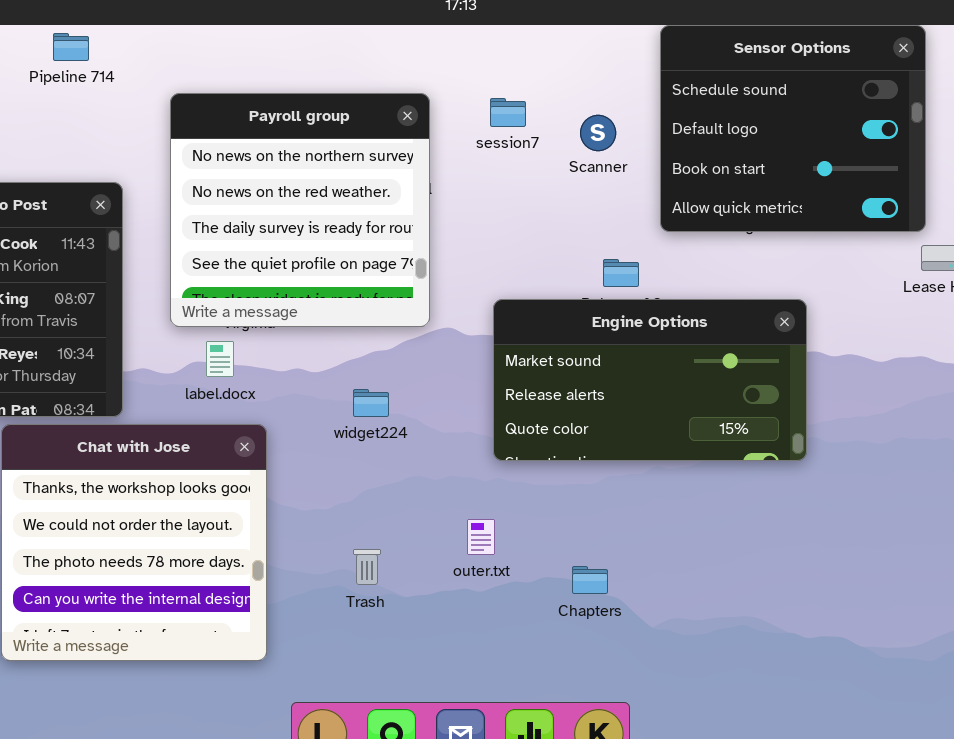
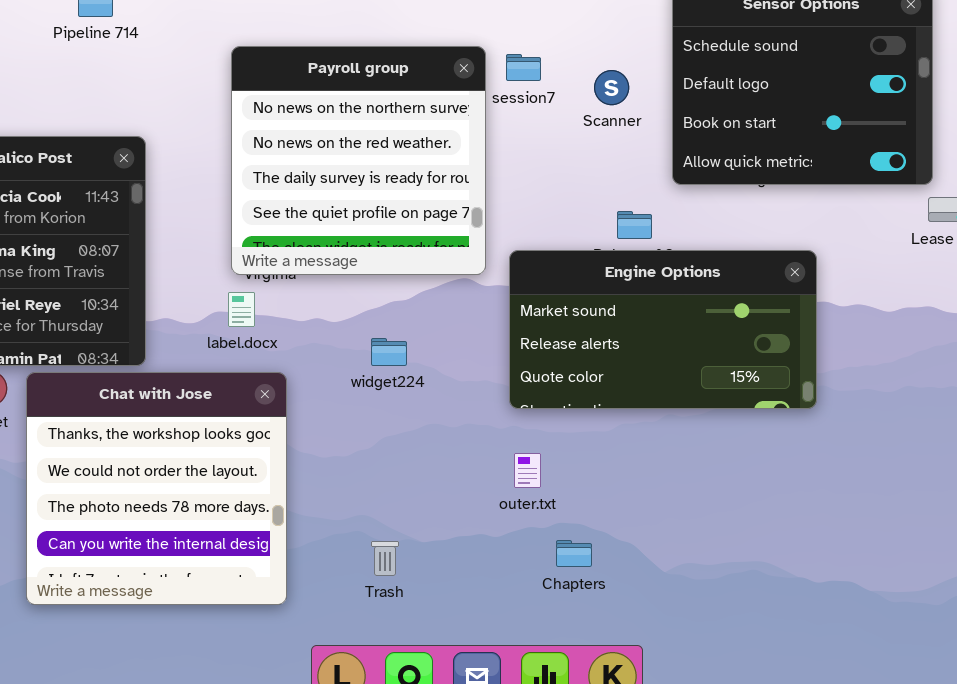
Payroll group: [170,93,430,327] -> [231,46,486,275], moved
outer.txt: [467,519,495,555] -> [514,453,541,488], moved
Trash: [353,549,381,585] -> [371,541,399,576], moved
Chapters: [572,566,608,594] -> [556,540,592,567], moved

